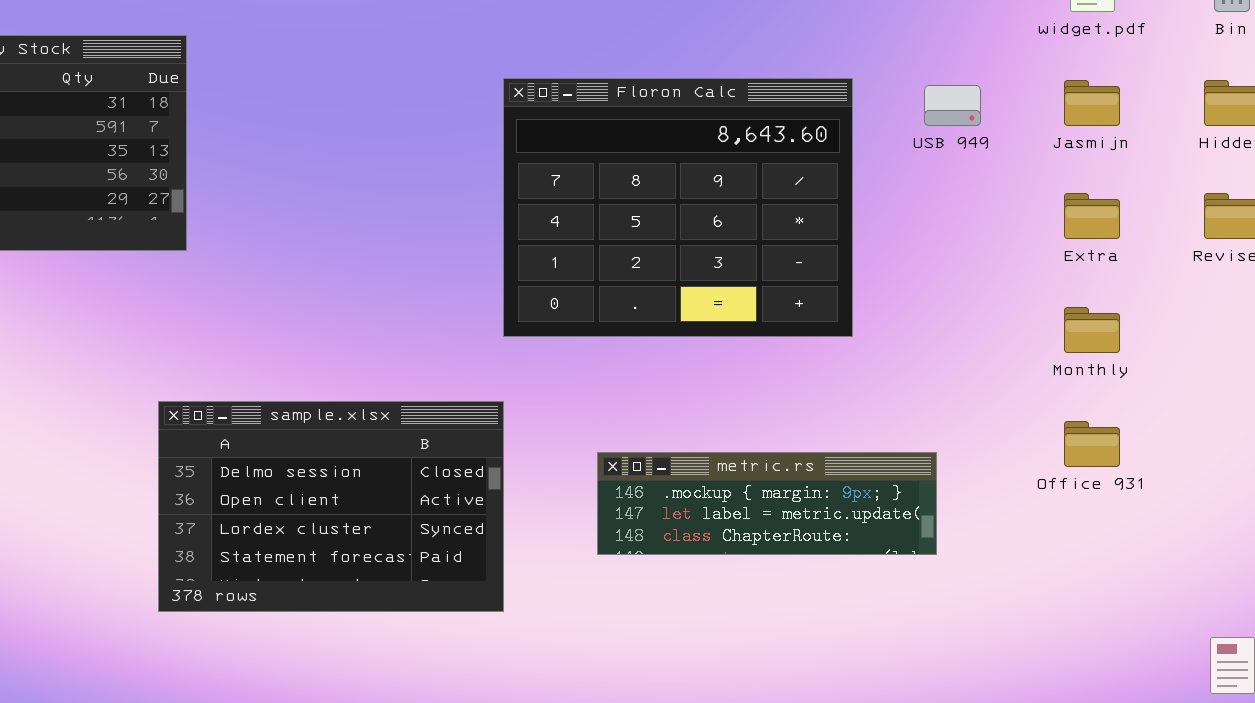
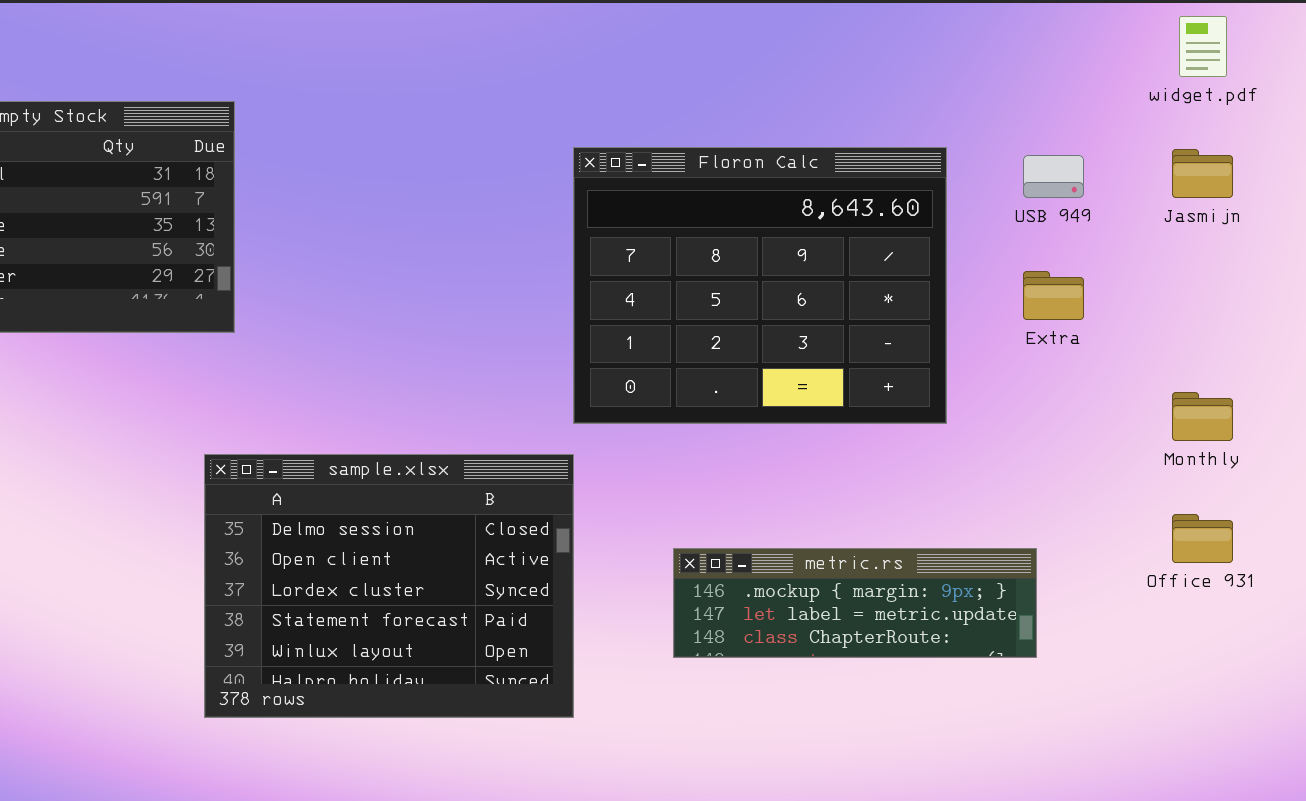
Extra: [1064,193,1120,239] -> [1023,271,1084,320], moved
sample.xlsx: [158,401,504,612] -> [204,454,574,718], resized

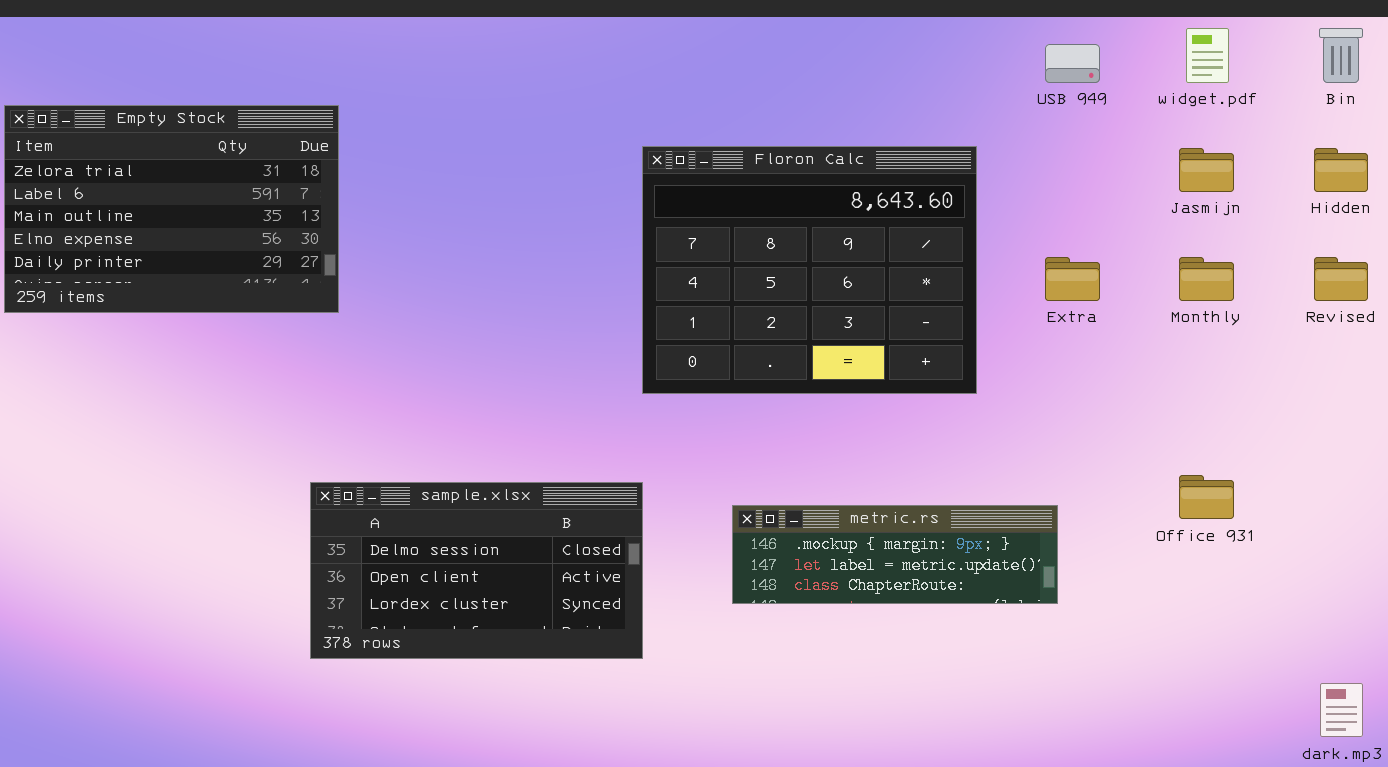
USB 949: [1023,155,1084,198] -> [1045,44,1100,83], moved
Monthly: [1172,392,1233,441] -> [1179,257,1234,301], moved
sample.xlsx: [204,454,574,718] -> [310,482,643,659], resized

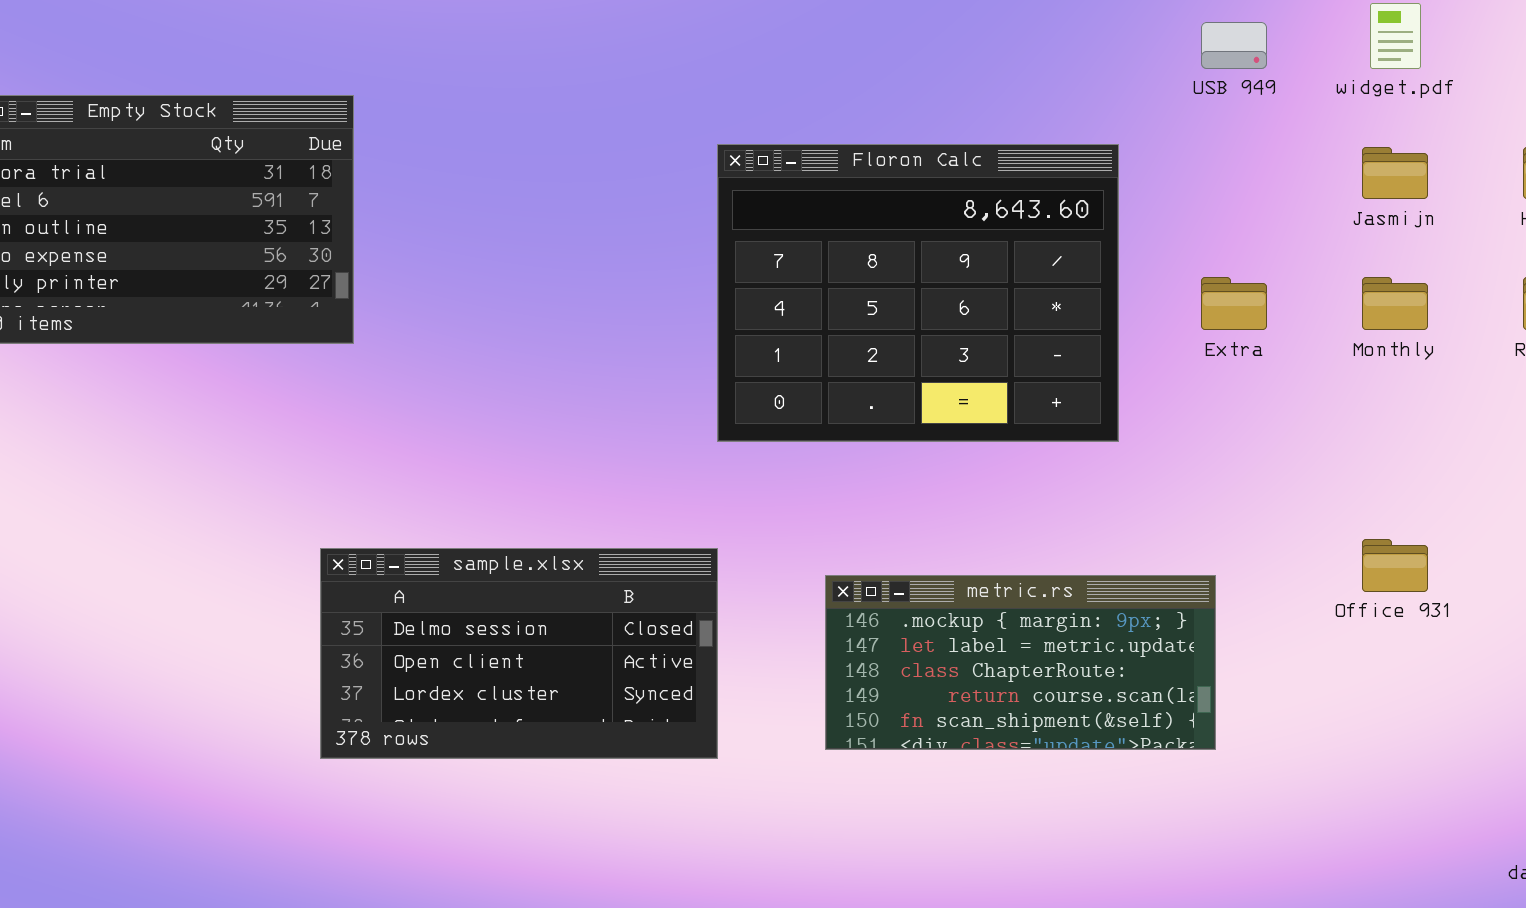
metric.rs: [732,505,1058,604] -> [825,575,1216,750], resized

